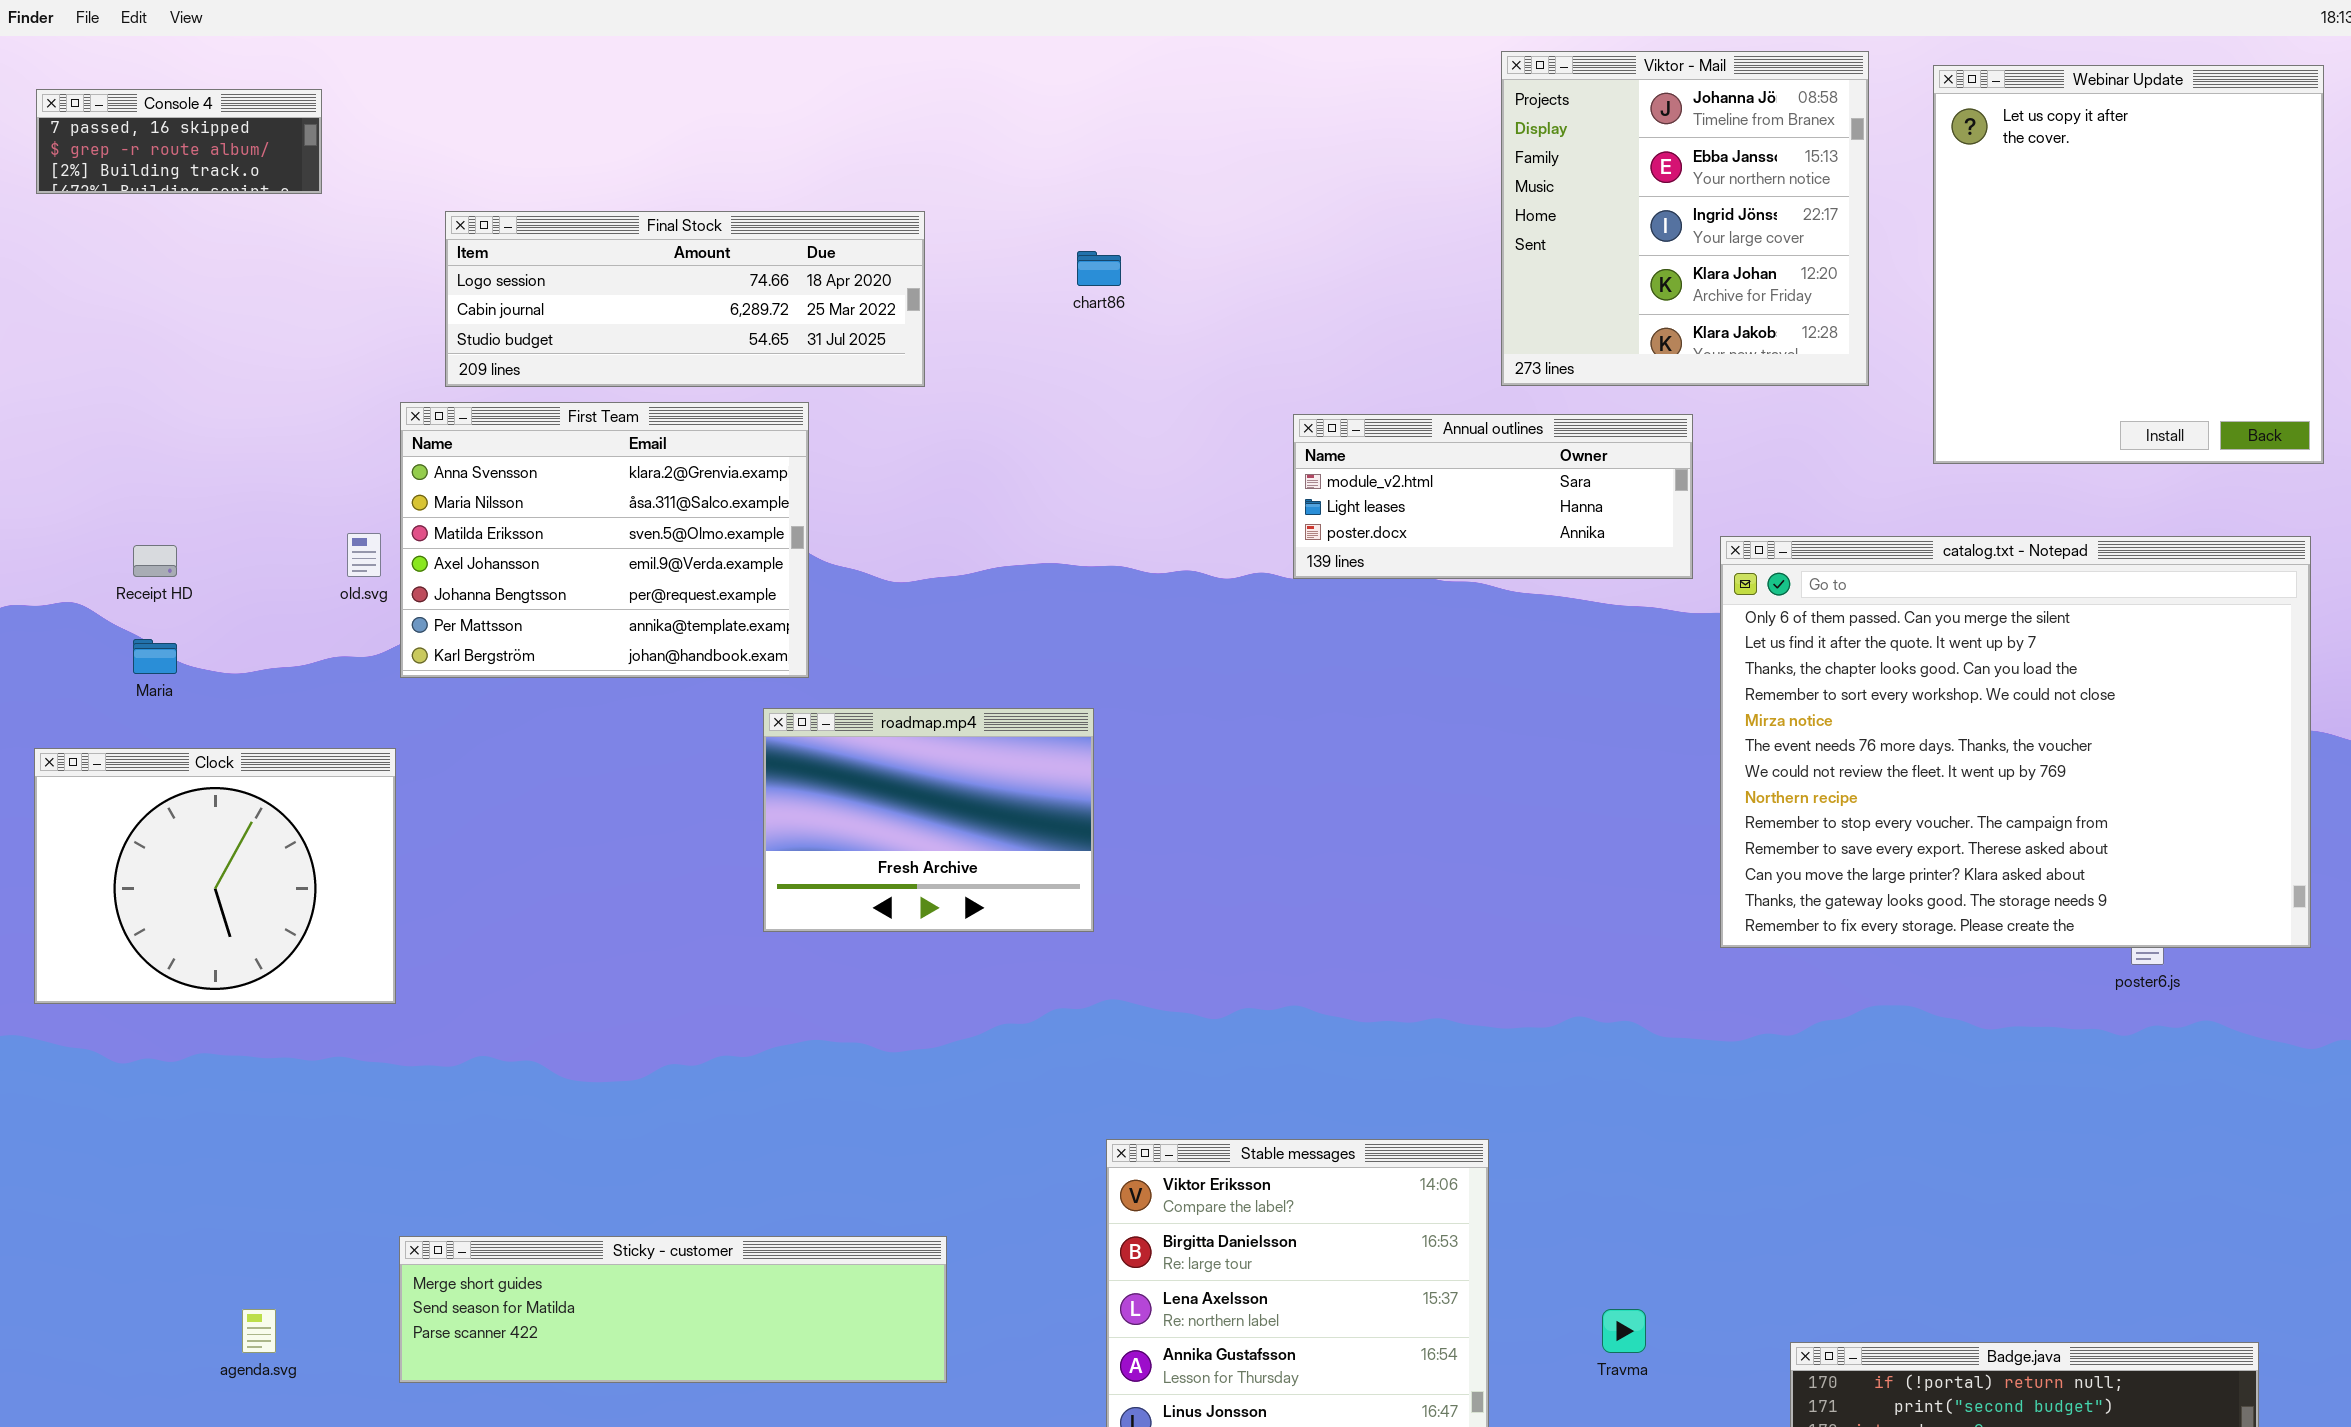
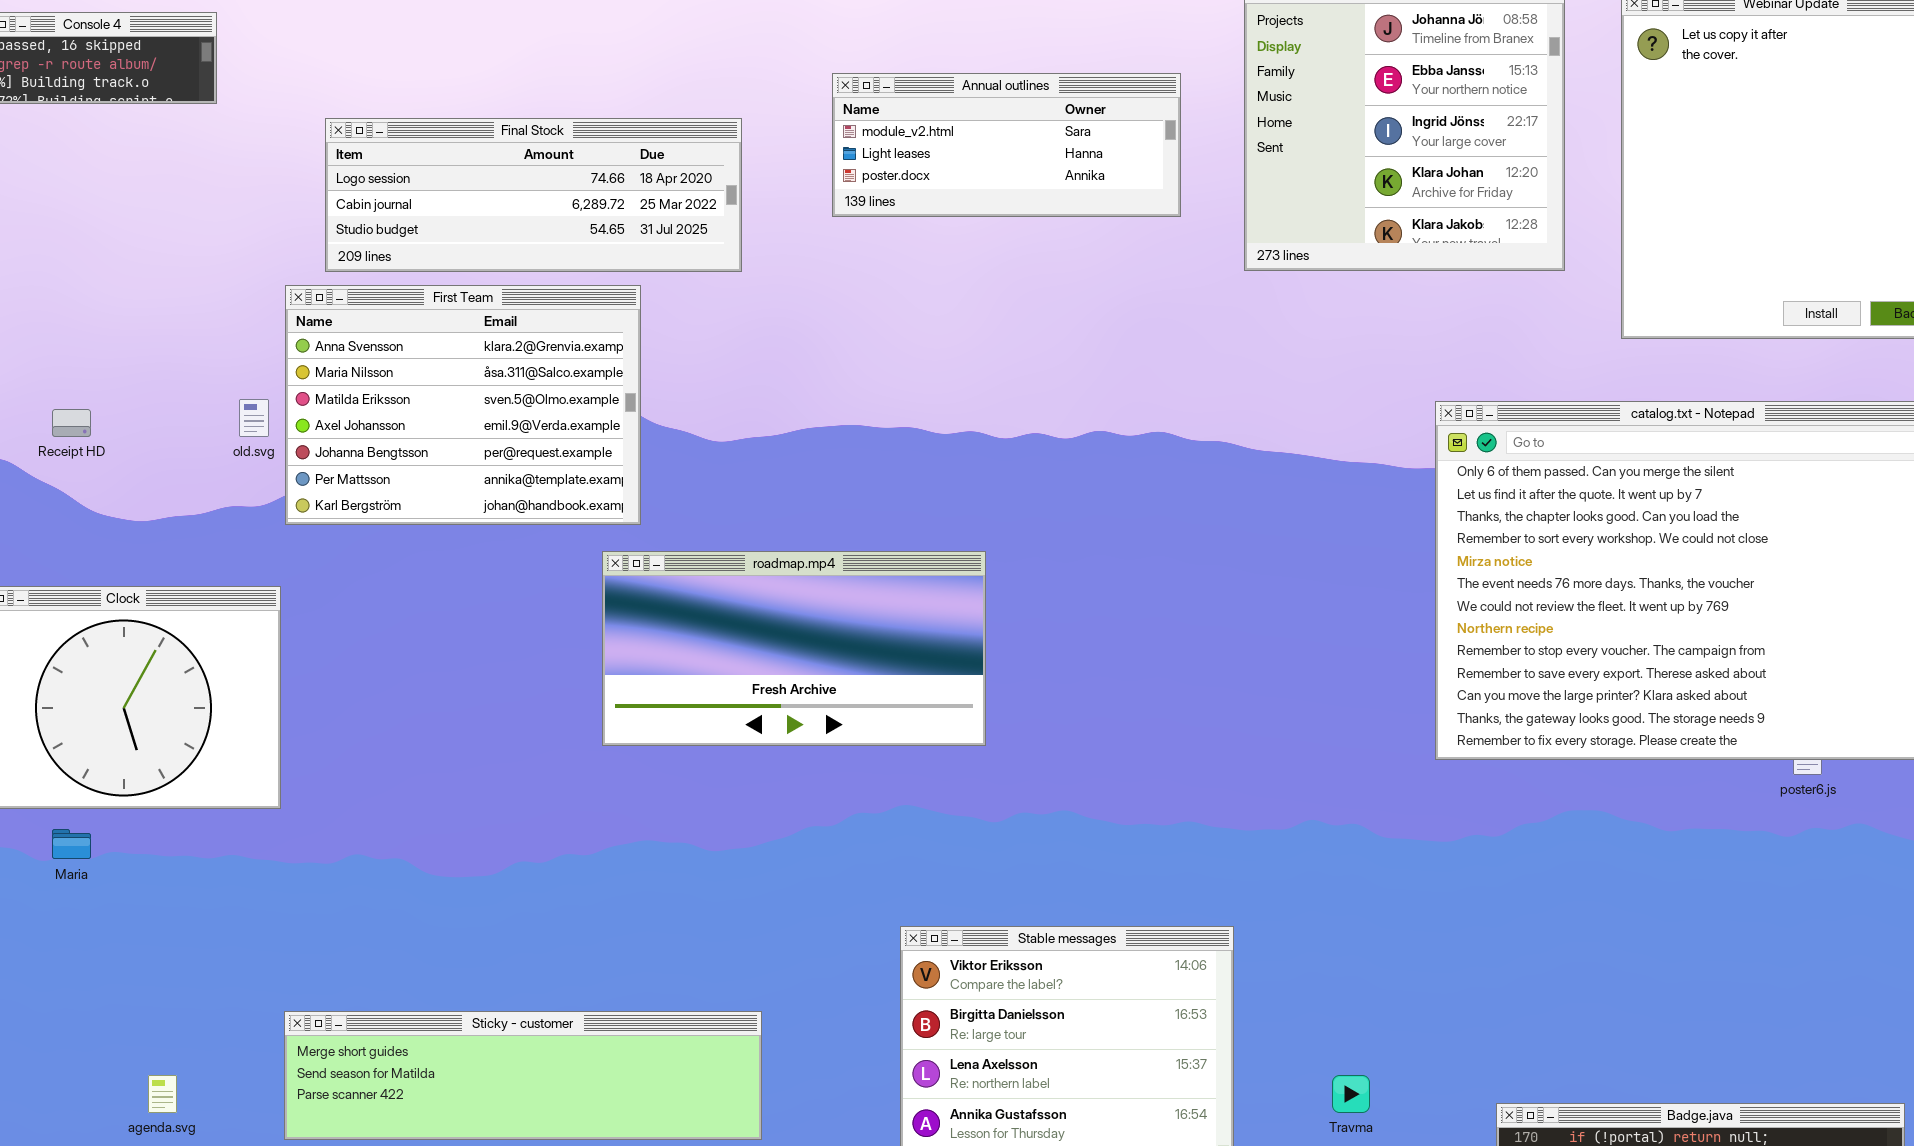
Annual outlines: [1293,414,1693,579] -> [832,73,1181,217], moved
Maria: [133,639,177,674] -> [52,829,91,859], moved
roadmap.mp4: [763,708,1094,932] -> [602,551,986,746], resized

